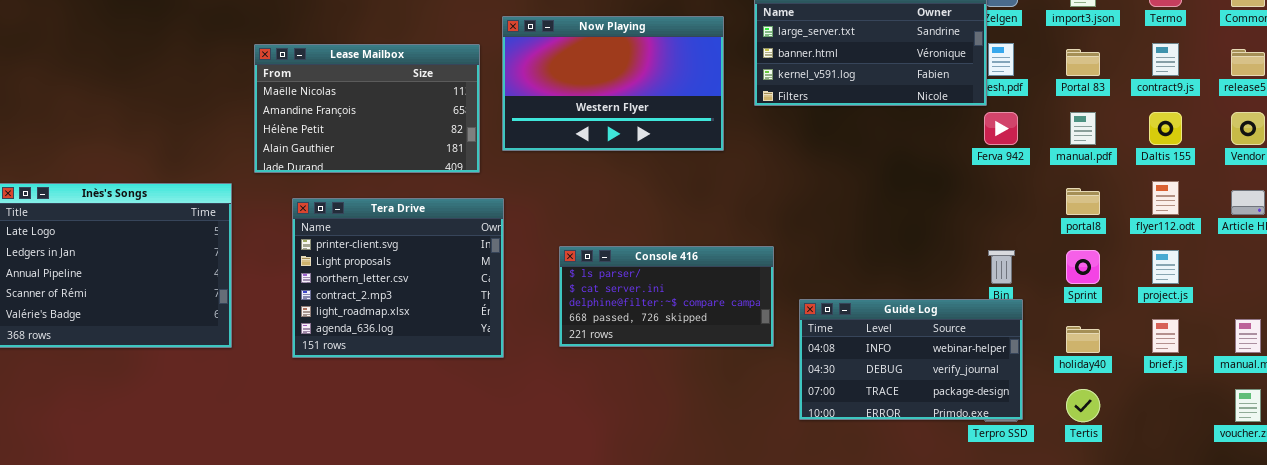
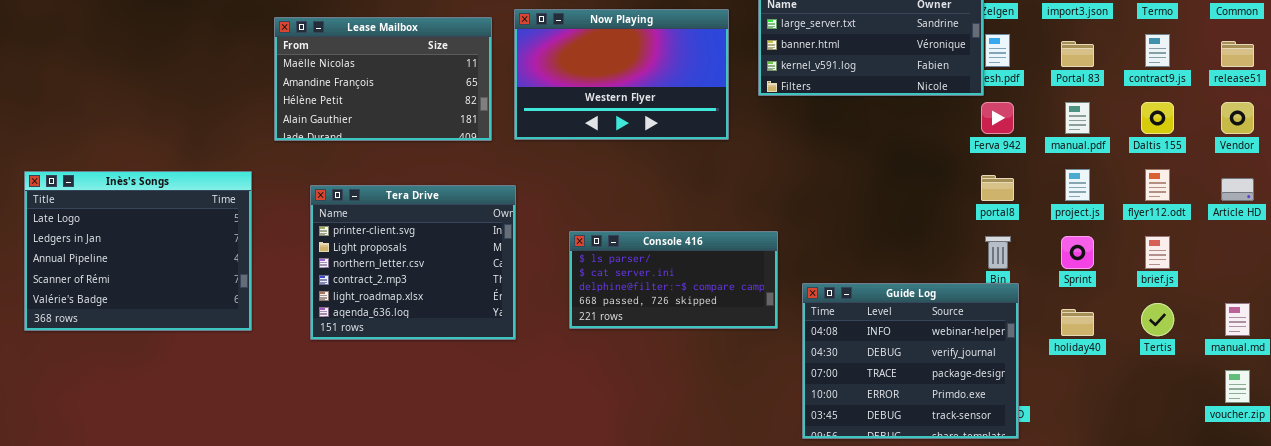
Lease Mailbox: [254,44,480,173] -> [274,17,492,141], moved
portal8: [1066,188,1100,215] -> [981,175,1014,201], moved
project.js: [1152,250,1179,284] -> [1065,169,1090,201], moved
Guide Log: [799,299,1023,420] -> [802,283,1019,439], resized
brief.js: [1152,319,1179,353] -> [1145,236,1170,269], moved
Tertis: [1066,389,1100,422] -> [1141,303,1174,336], moved

